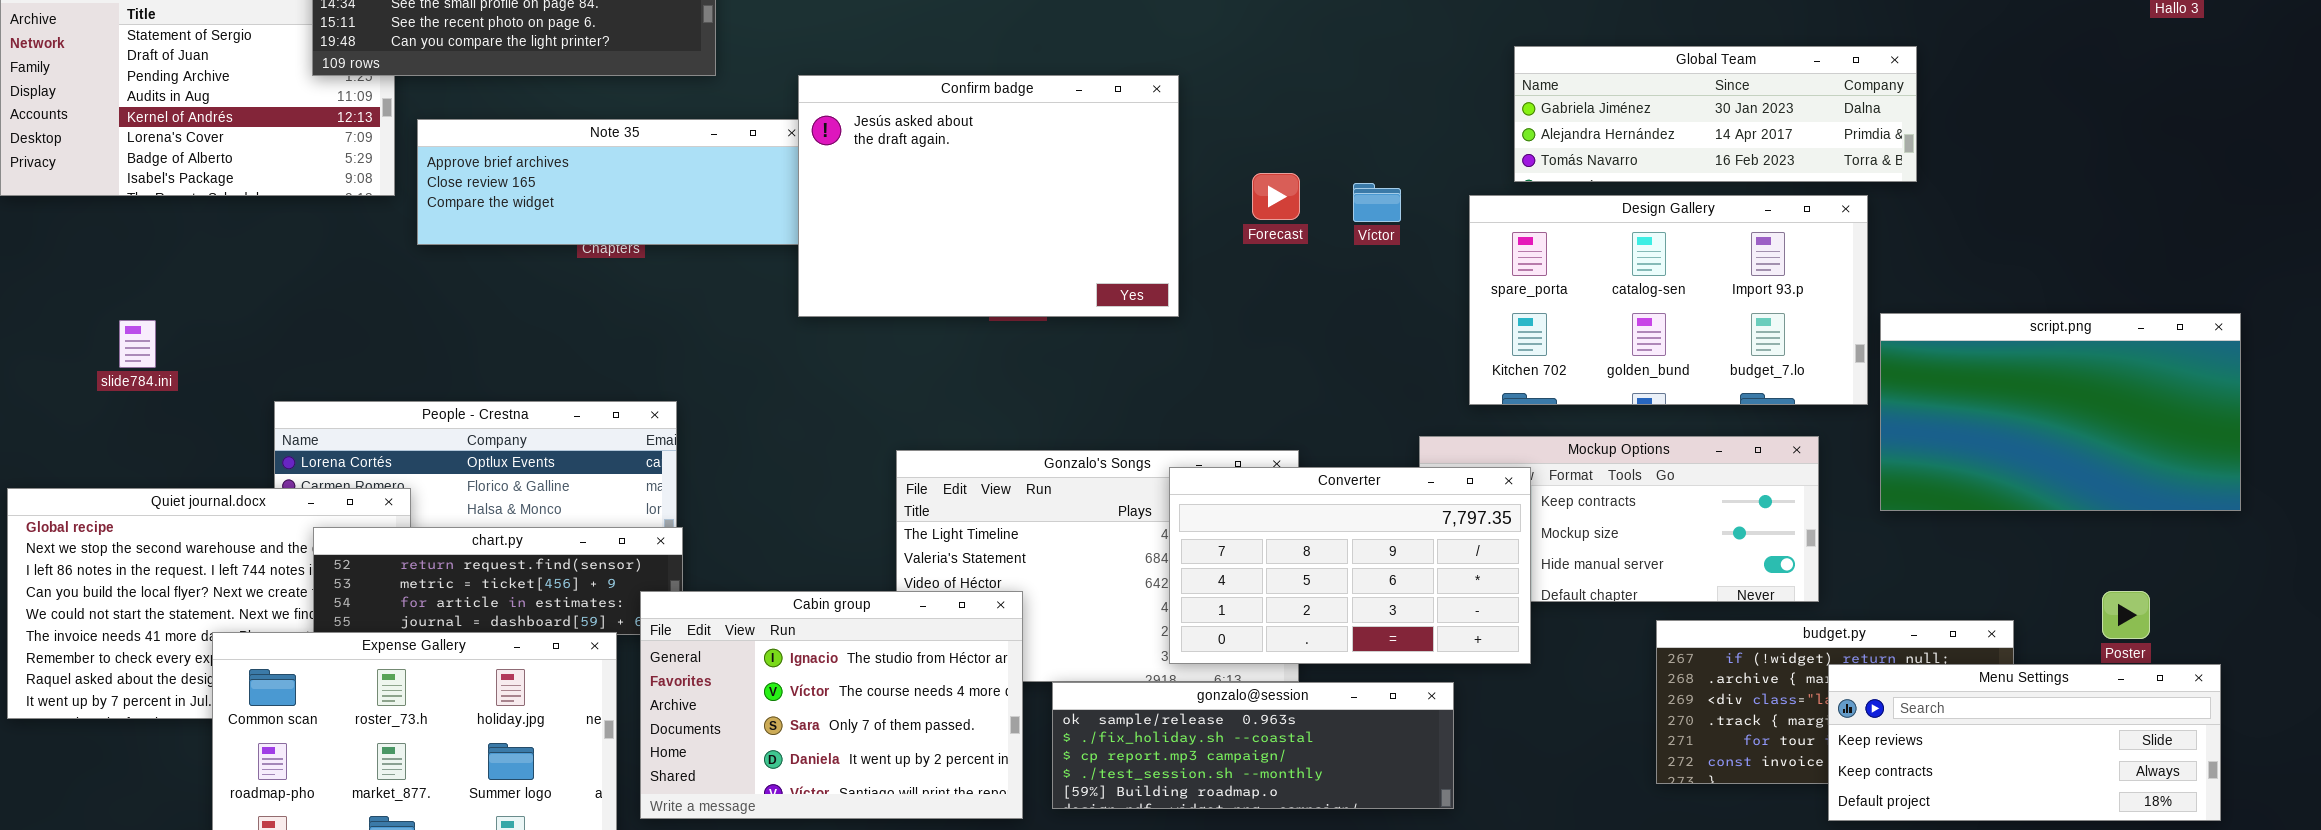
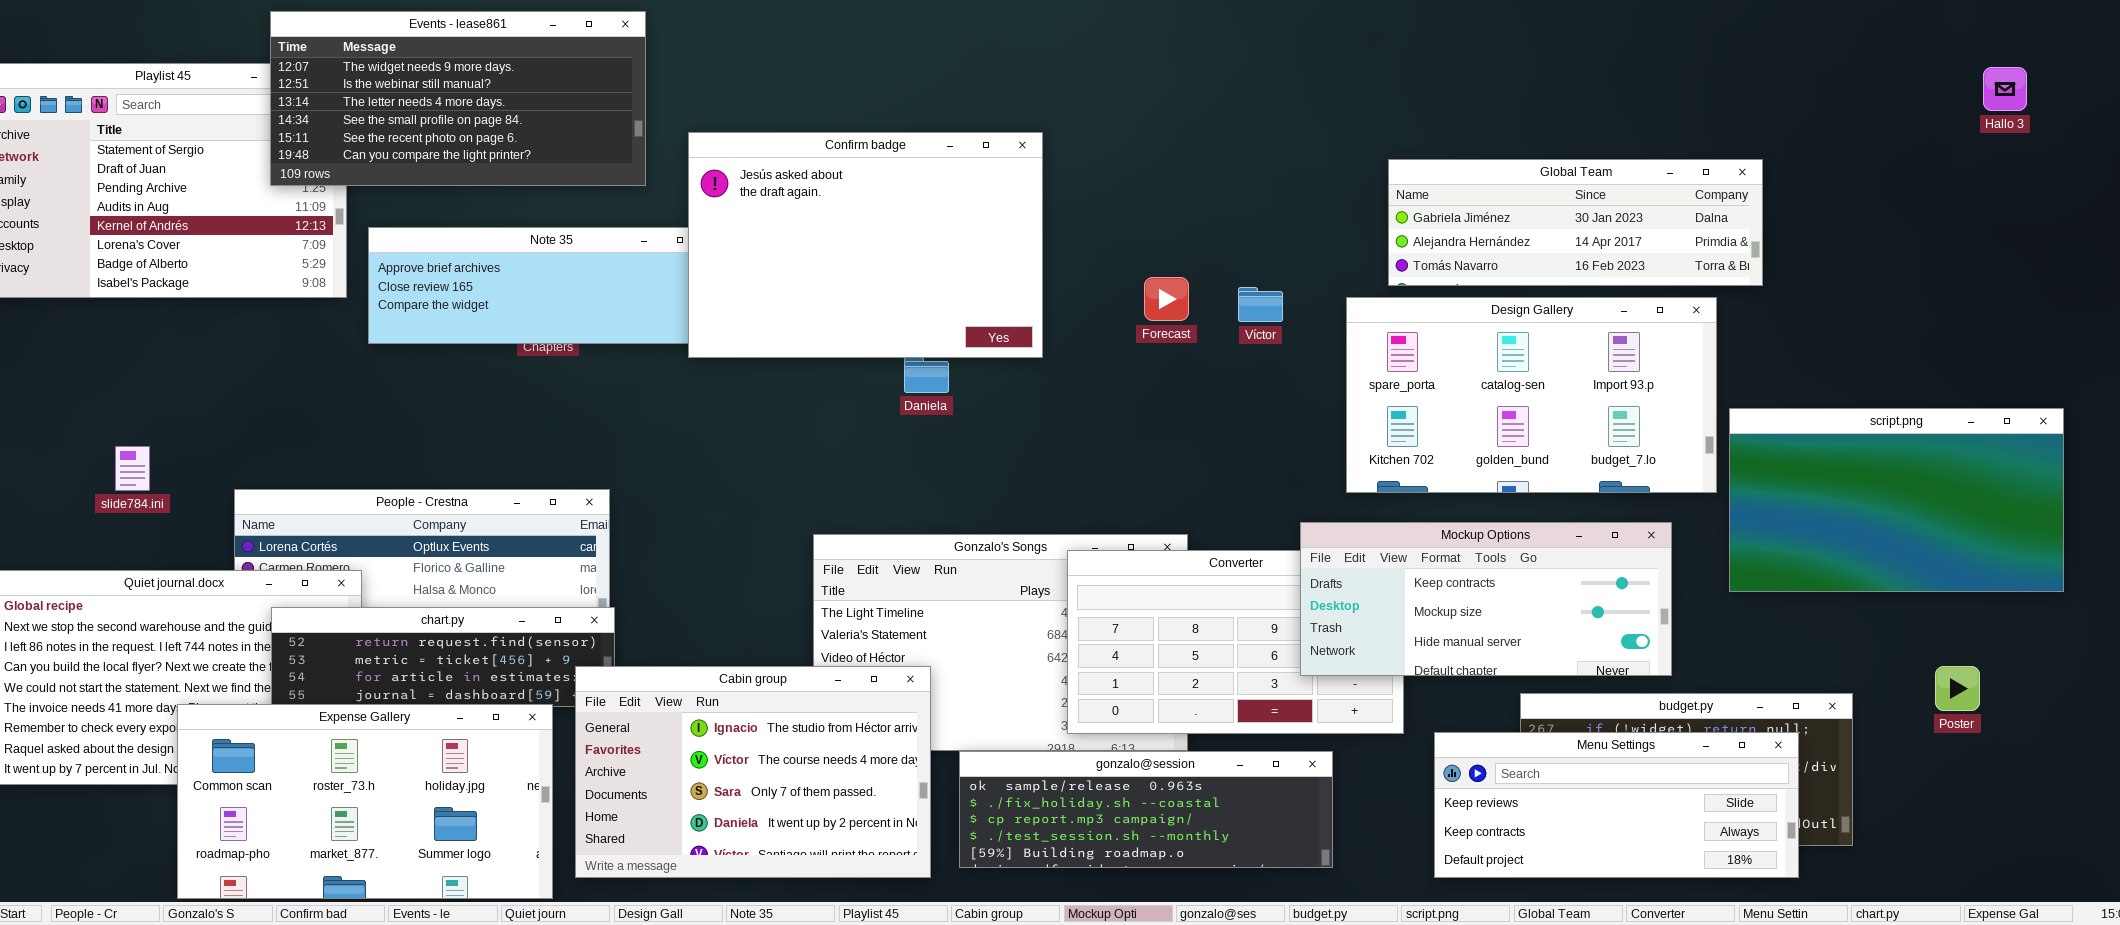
Confirm badge: [798,75,1179,317] -> [688,132,1043,358], moved
slide784.ini: [119,320,156,368] -> [115,446,150,491], moved
Mockup Options: [1419,436,1819,602] -> [1300,522,1672,676], raised
Menu Settings: [1828,664,2221,821] -> [1434,732,1799,878], moved

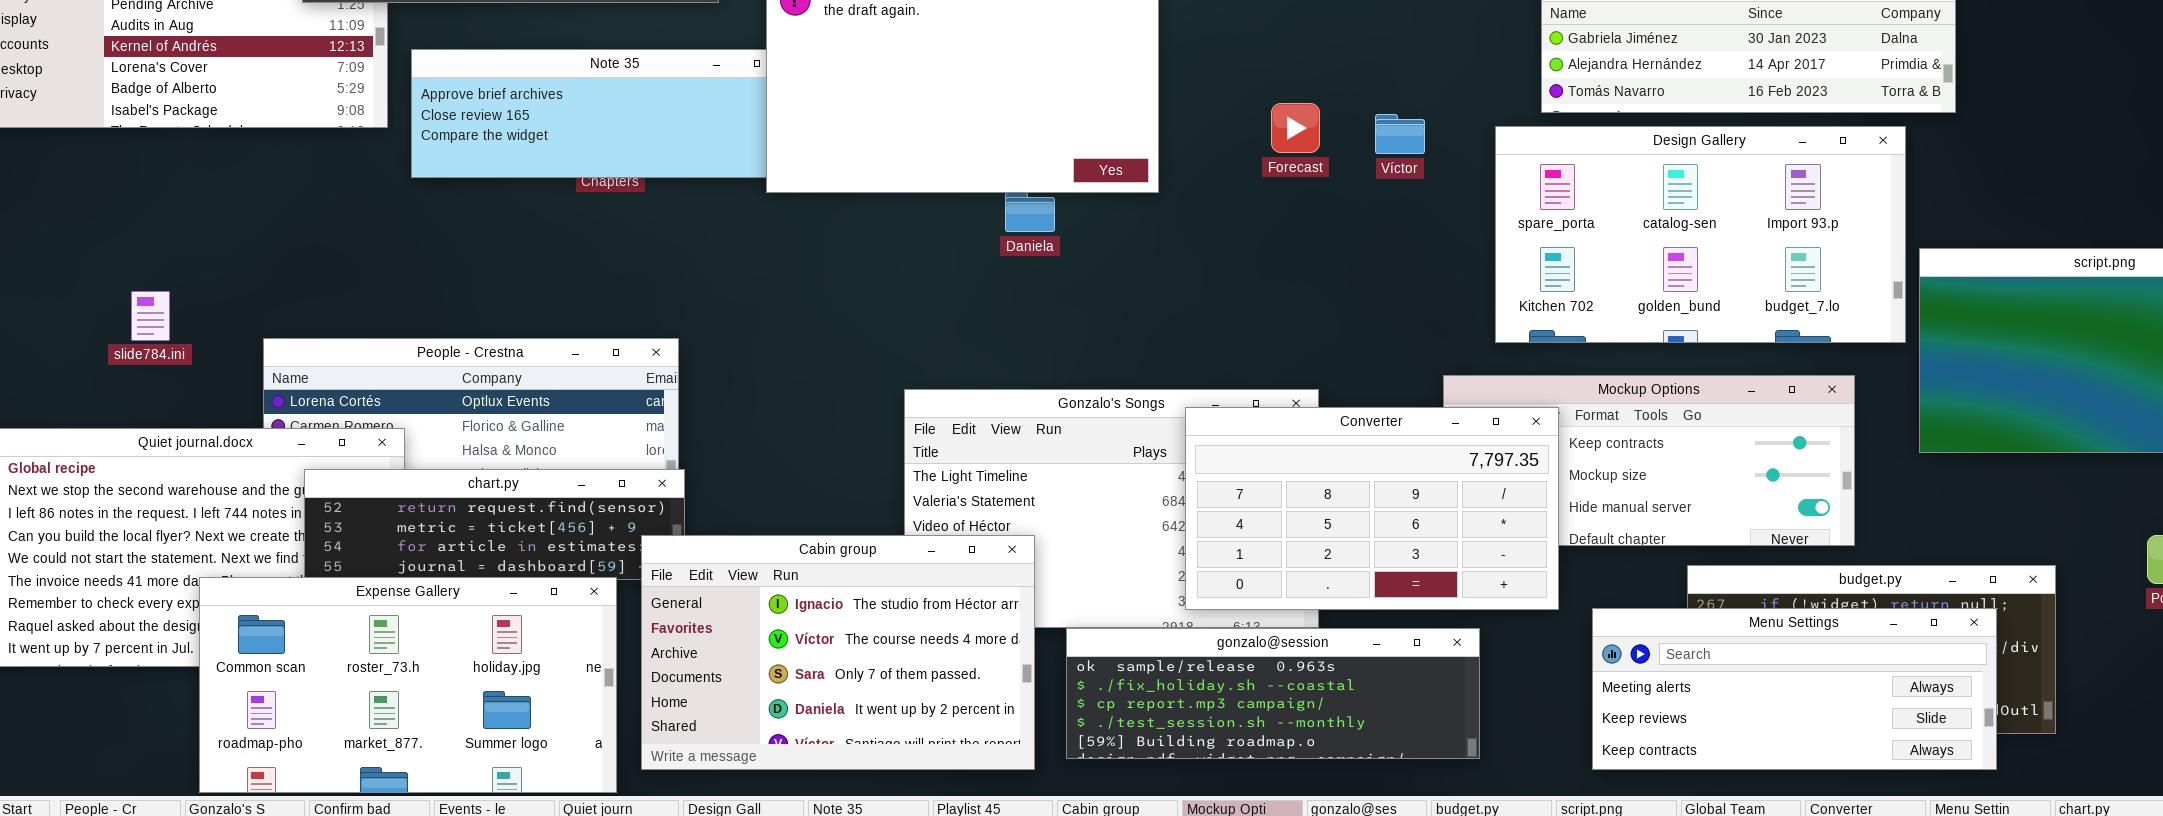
Converter: [1067,550,1404,734] -> [1185,407,1559,610], raised
Menu Settings: [1434,732,1799,878] -> [1592,608,1997,770], scrolled up 1 row

